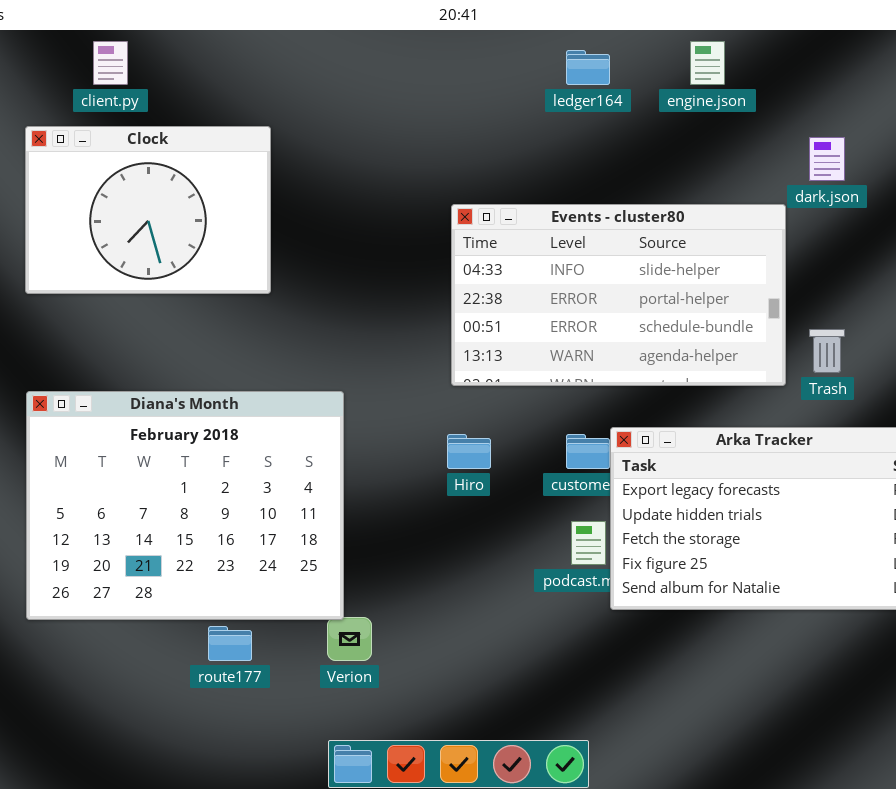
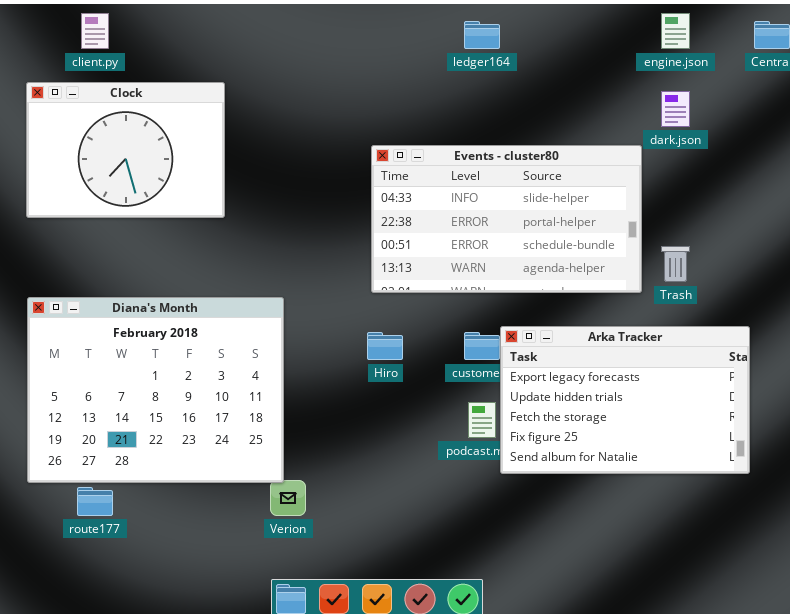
engine.json: [690,41,725,85] -> [661,13,690,49], moved
route177: [208,626,252,661] -> [77,487,113,516], moved

